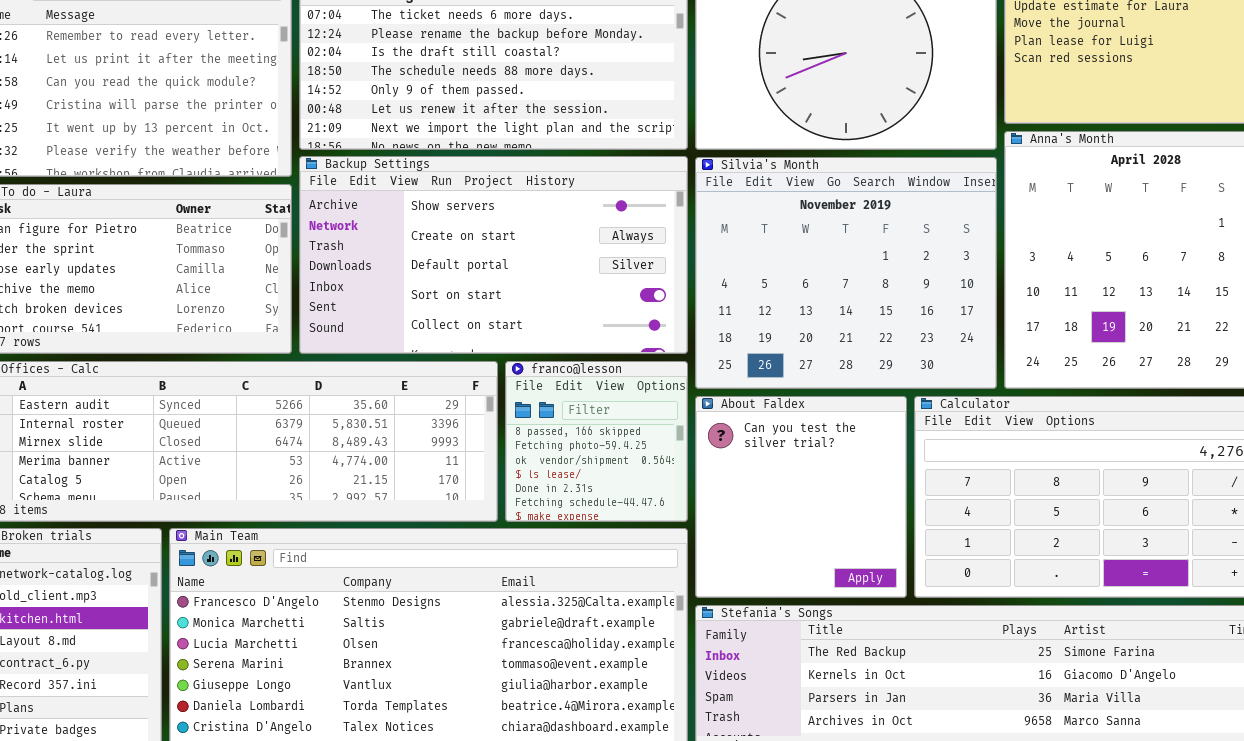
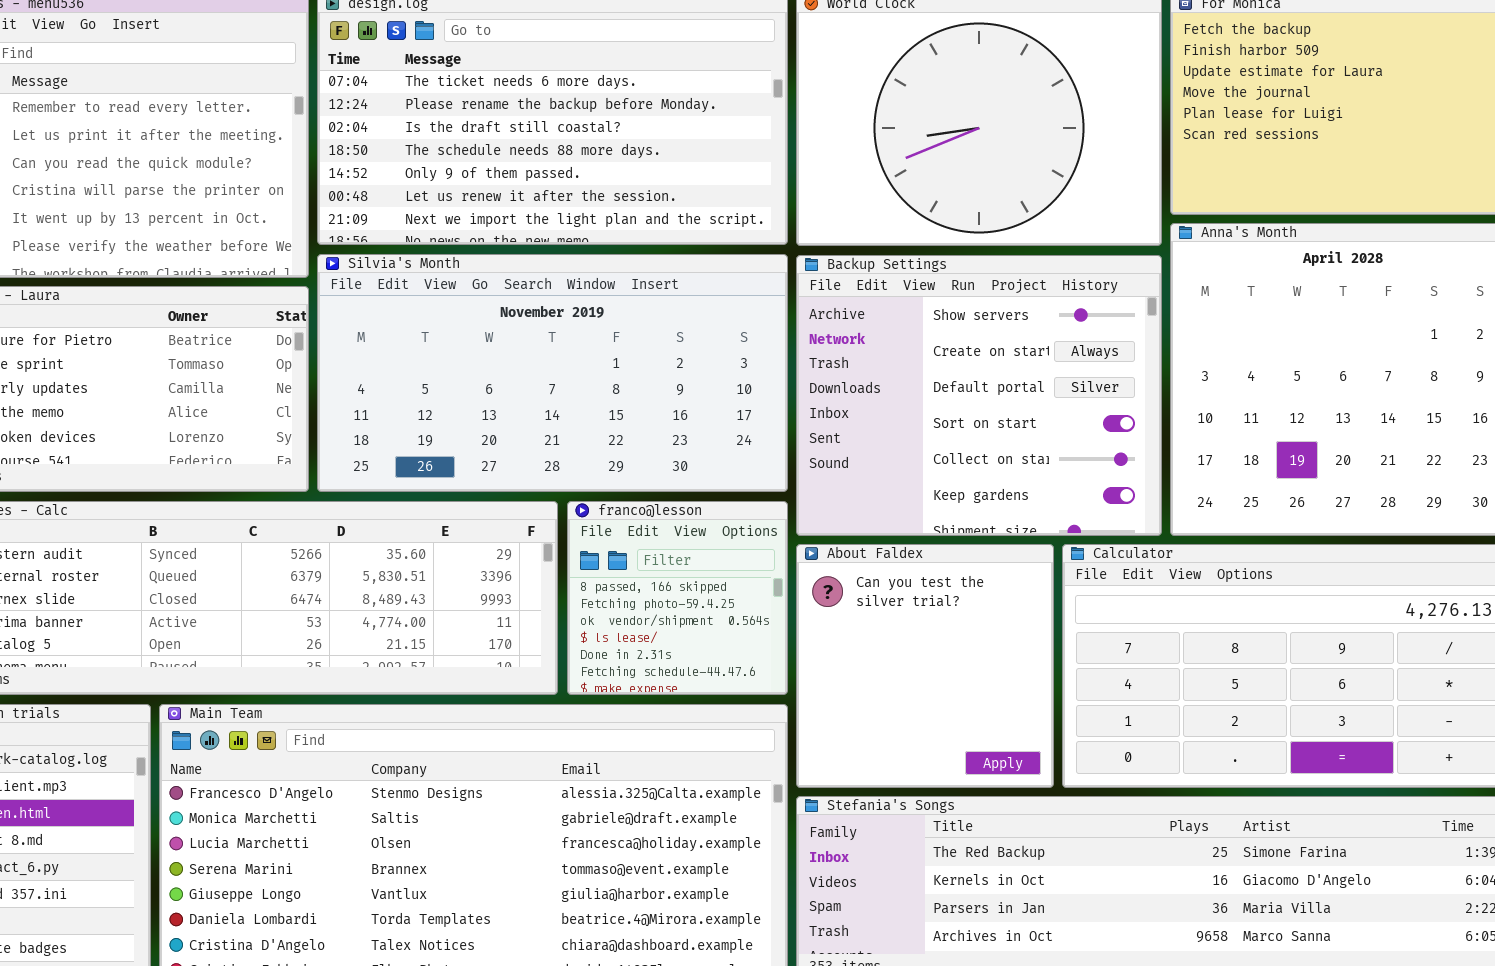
Backup Settings: [299,156,688,354] -> [796,255,1162,536], moved, resized
Silvia's Month: [695,157,997,389] -> [317,254,788,492], moved, resized

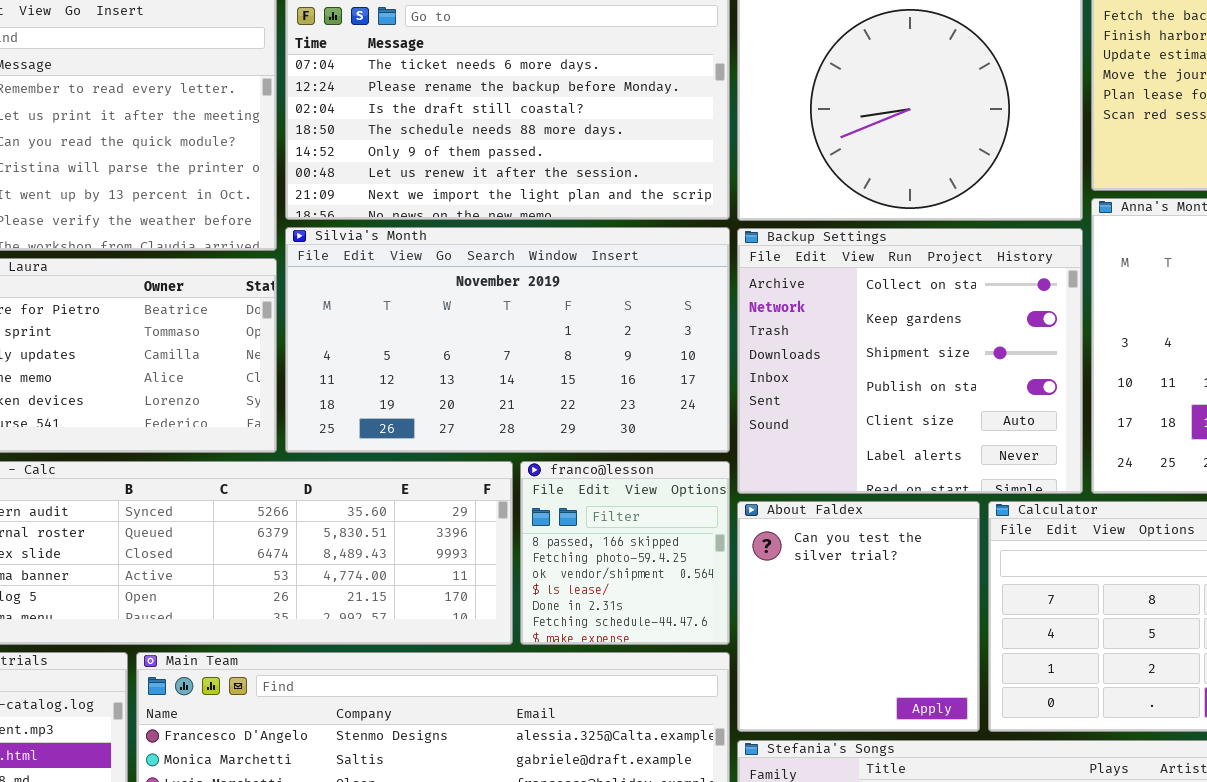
Backup Settings: [796,255,1162,536] -> [737,228,1083,494], scrolled down 4 rows

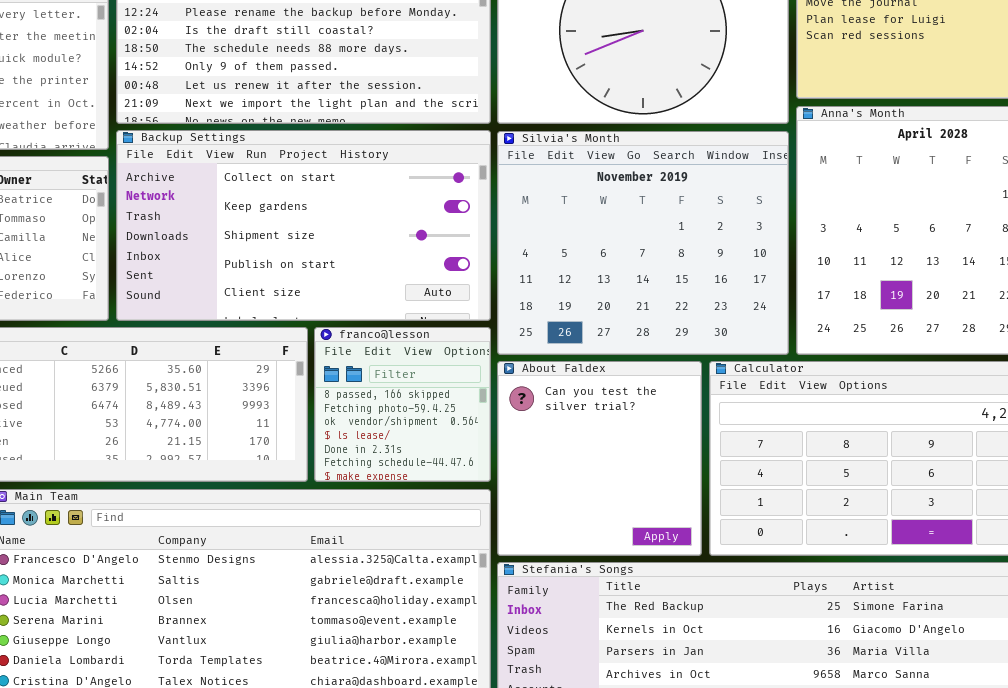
Silvia's Month: [285,227,730,453] -> [497,131,789,355], moved, resized
Backup Settings: [737,228,1083,494] -> [116,130,491,321], moved, resized

